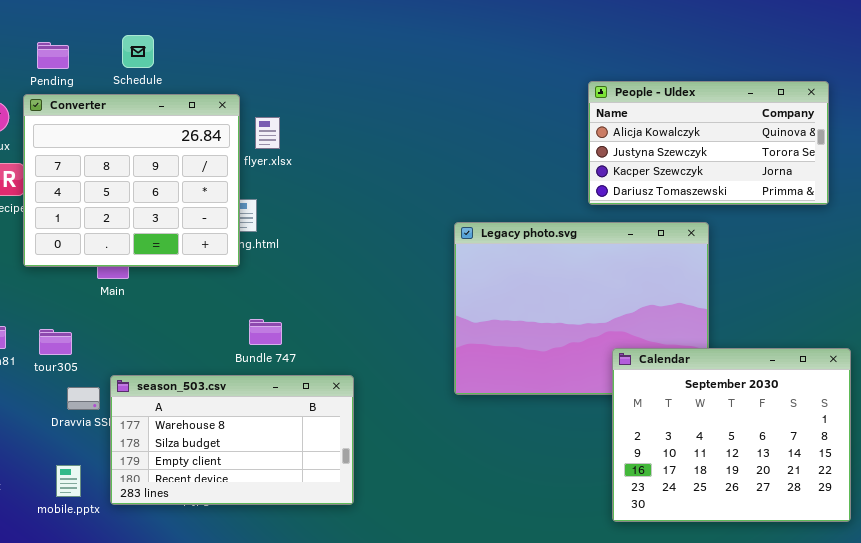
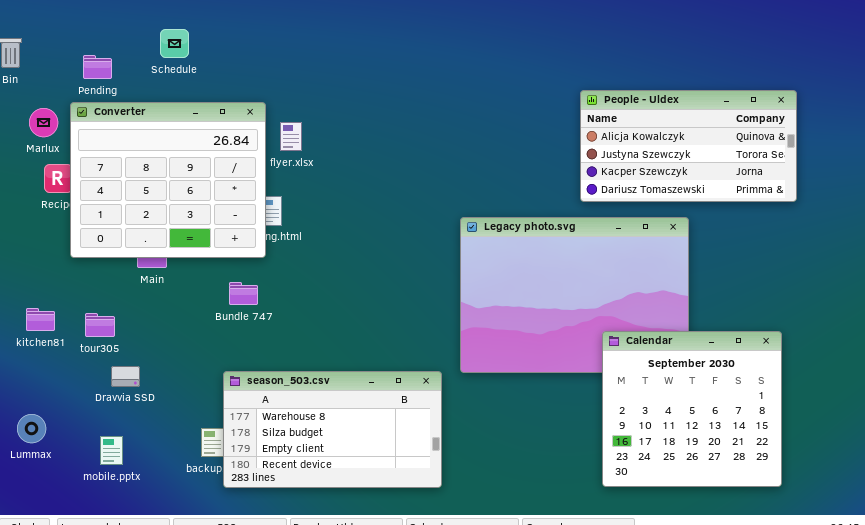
Schedule: [122,35,154,68] -> [160,29,189,58], moved
Bundle 747: [249,319,282,345] -> [229,282,258,305], moved
Calendar: [612,348,851,522] -> [602,331,782,487], resized
season_503.csv: [110,375,354,505] -> [223,371,442,488], moved

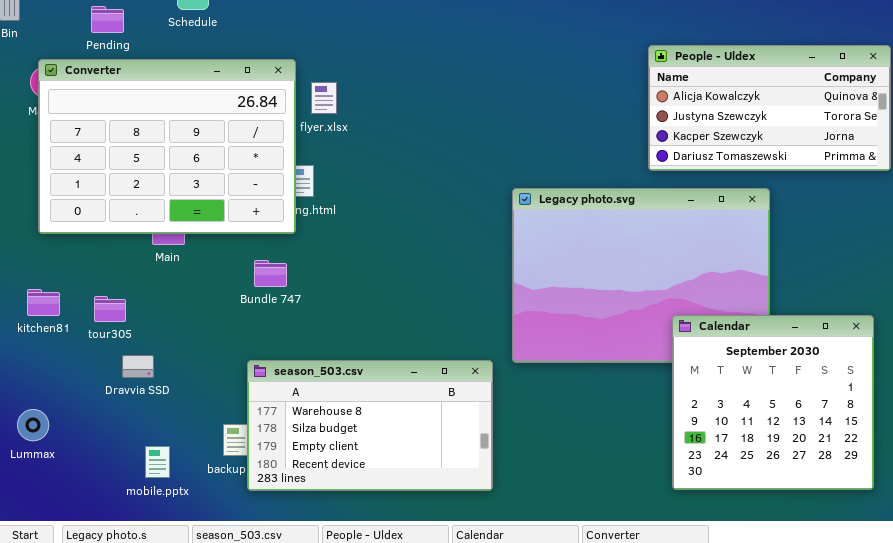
Converter: [70,102,266,258] -> [38,59,296,234], resized
mobile.pptx: [100,436,123,465] -> [145,446,170,478], moved

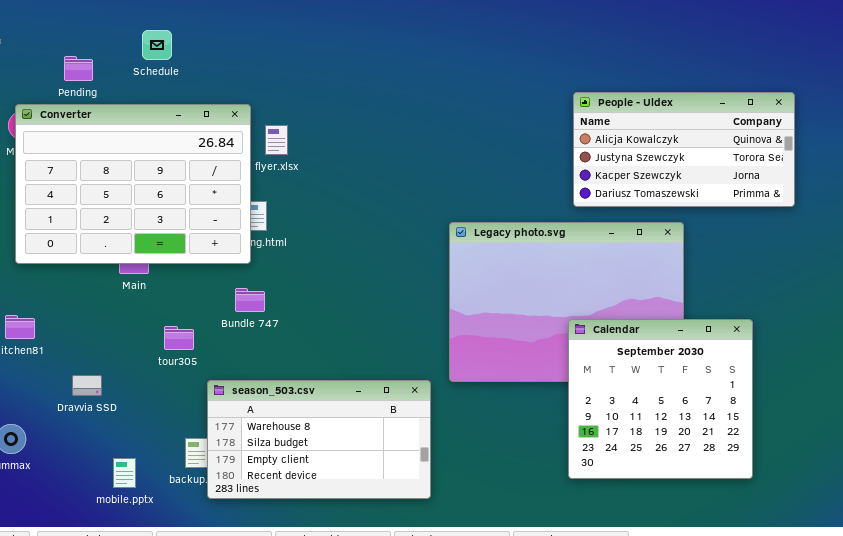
Bundle 747: [254,260,287,287] -> [235,288,265,312], moved
tour305: [94,296,126,322] -> [164,326,194,350], moved
Calendar: [672,315,874,490] -> [568,319,753,479], moved
Dravvia SSD: [122,355,154,378] -> [72,375,102,396], moved

